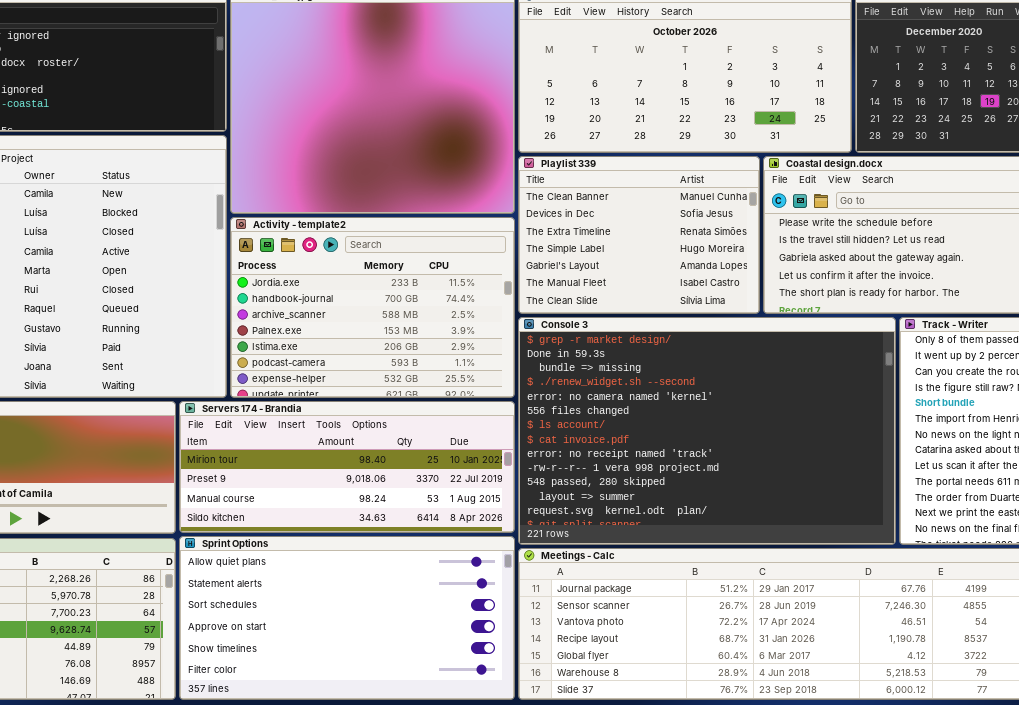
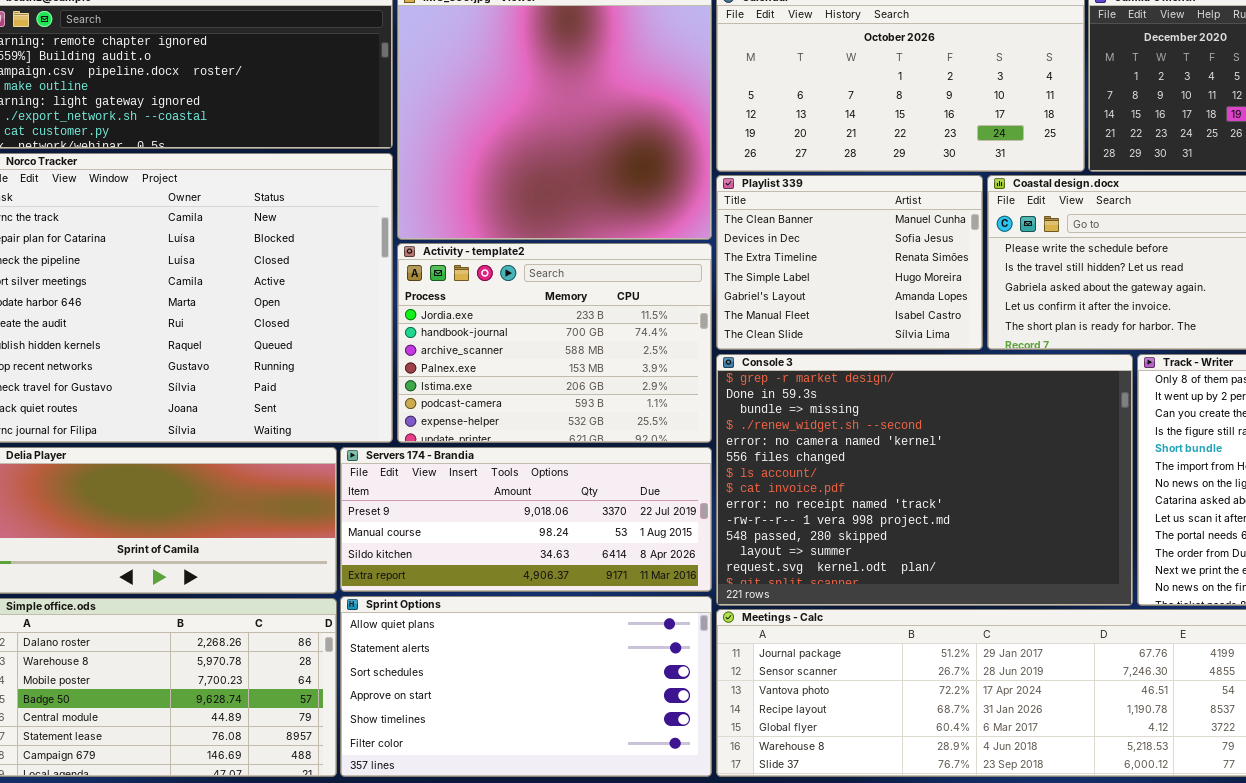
Servers 174 - Brandia: [179,401,515,533] -> [340,447,712,592], scrolled down 1 row

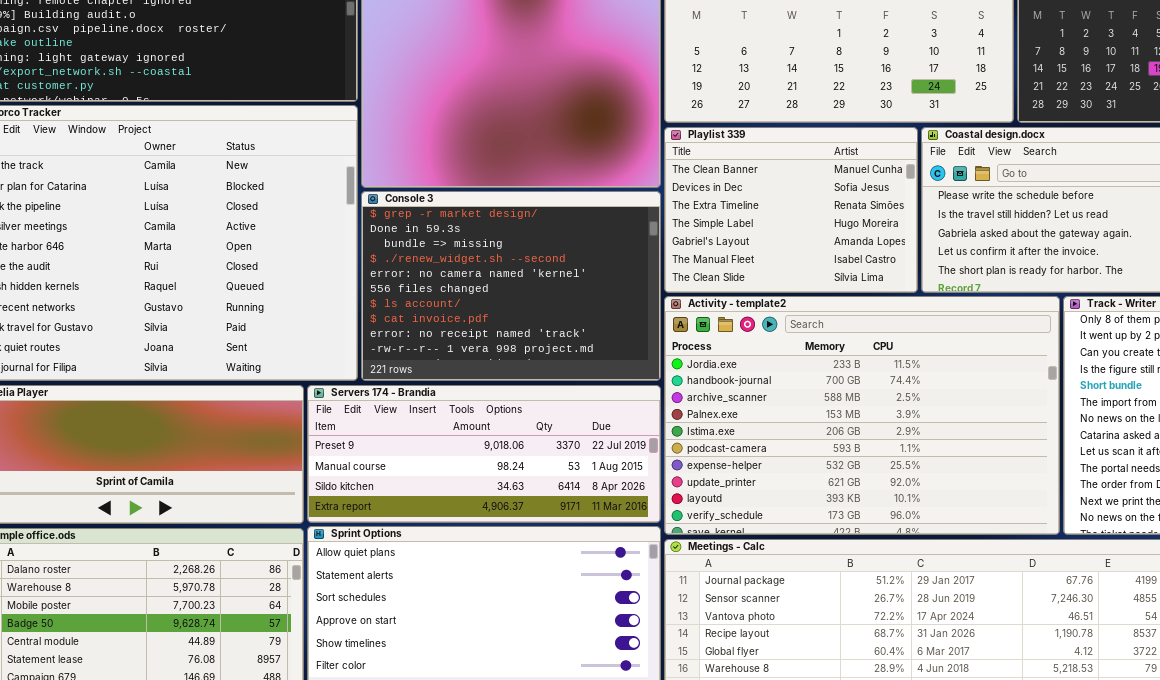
Activity - template2: [397,243,712,443] -> [664,296,1060,535], moved, resized
Console 3: [716,354,1133,606] -> [361,191,661,381], moved, resized

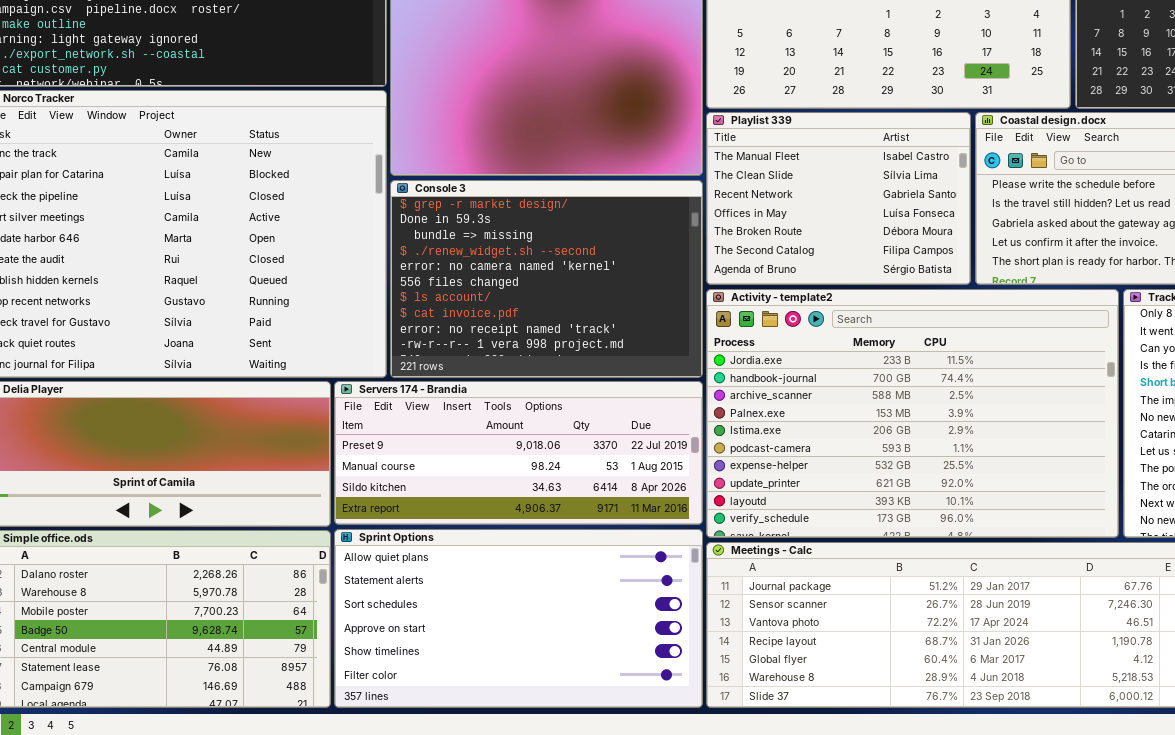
Playlist 339: [664,127,918,293] -> [706,112,971,285], scrolled down 5 rows

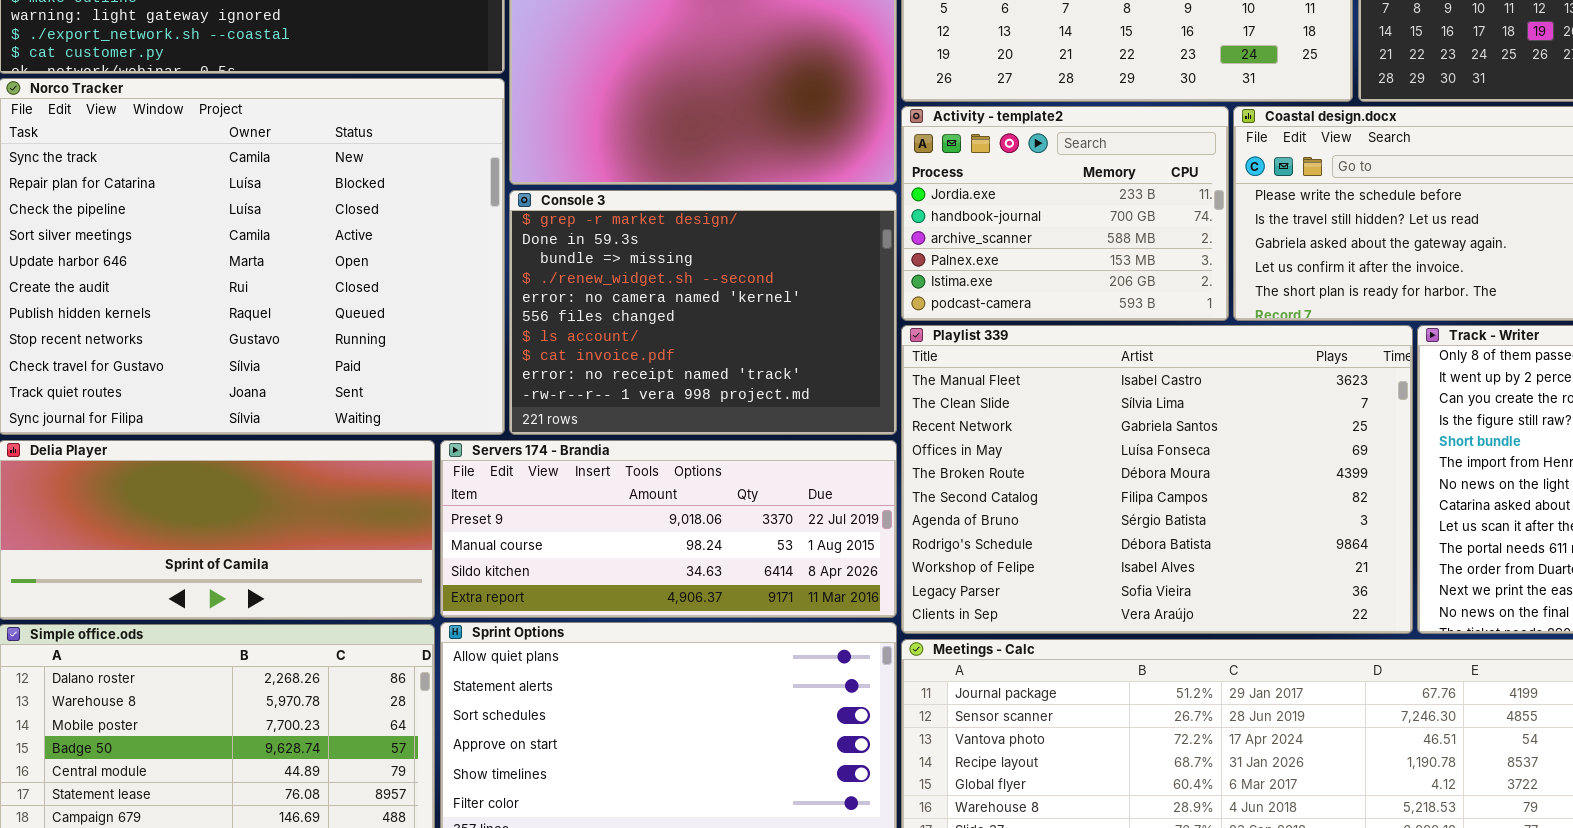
Playlist 339: [706,112,971,285] -> [901,325,1413,634], moved, resized
Activity - template2: [706,289,1119,538] -> [901,106,1229,321], moved, resized

